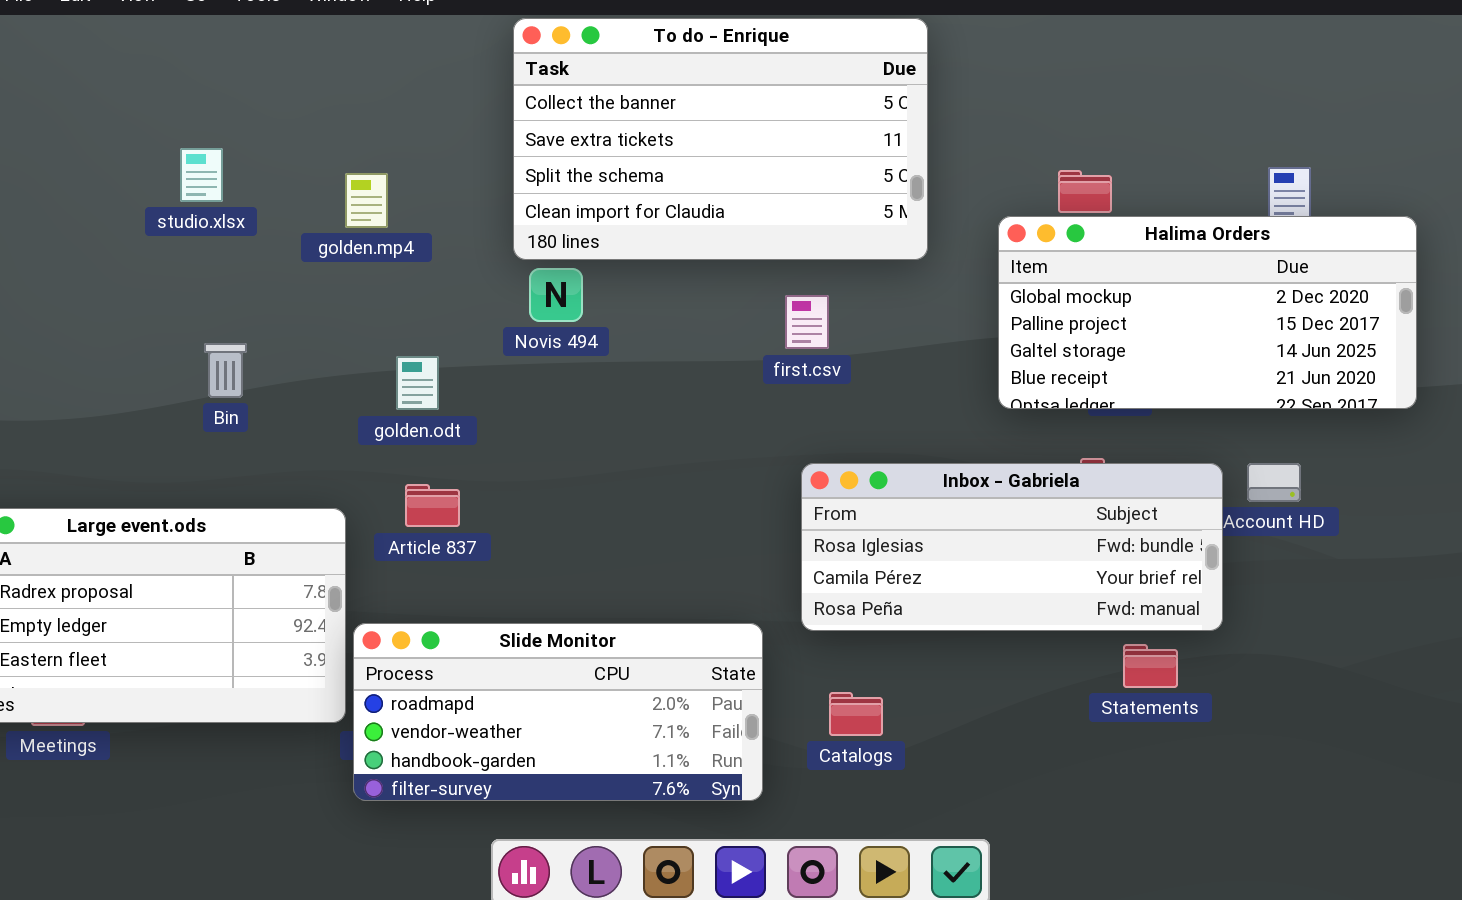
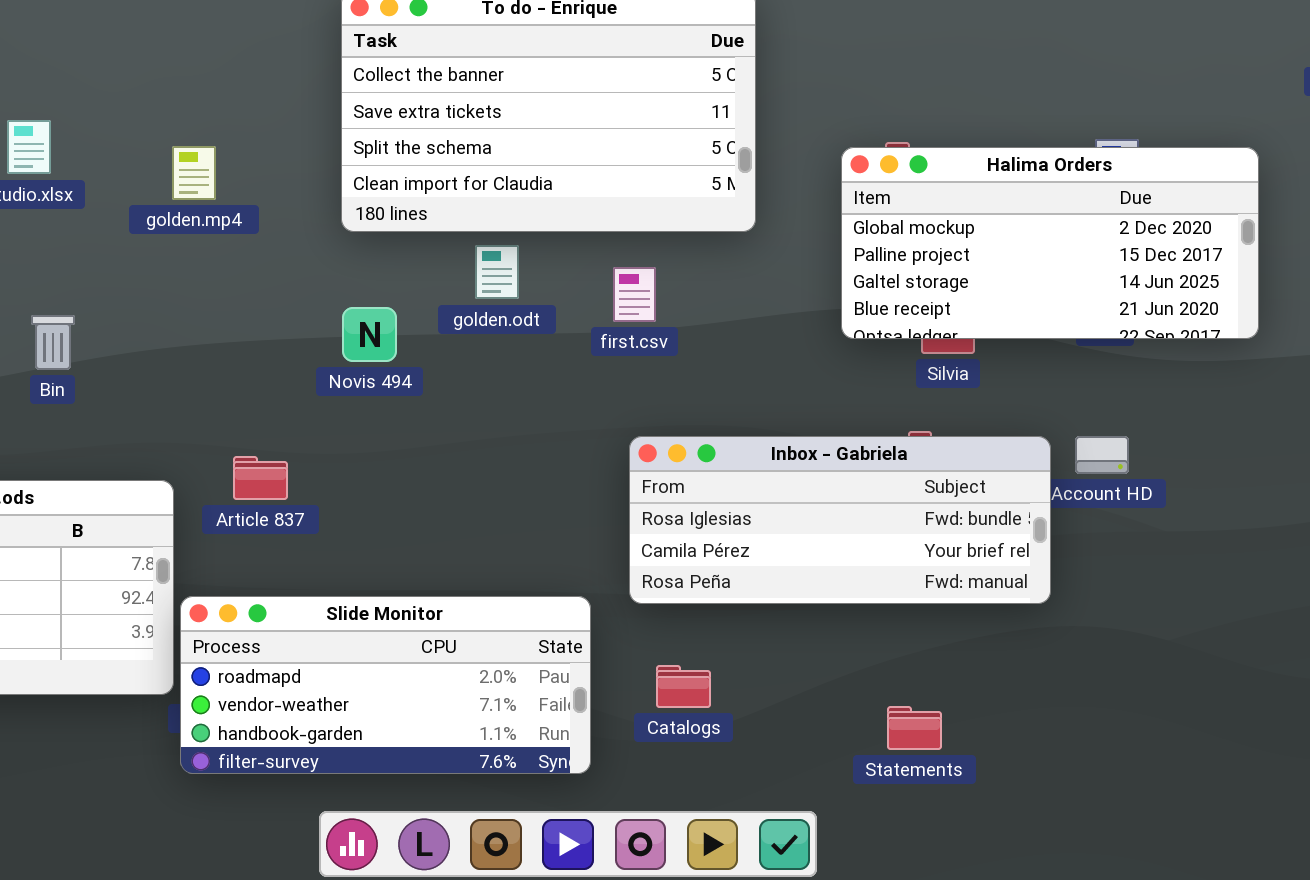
Halima Orders: [998,216,1417,409] -> [841,147,1259,339], moved
Novis 494: [529,268,583,322] -> [342,307,397,362], moved
golden.odt: [396,356,439,410] -> [475,245,519,299], moved
Statements: [1123,644,1178,688] -> [887,706,942,750], moved

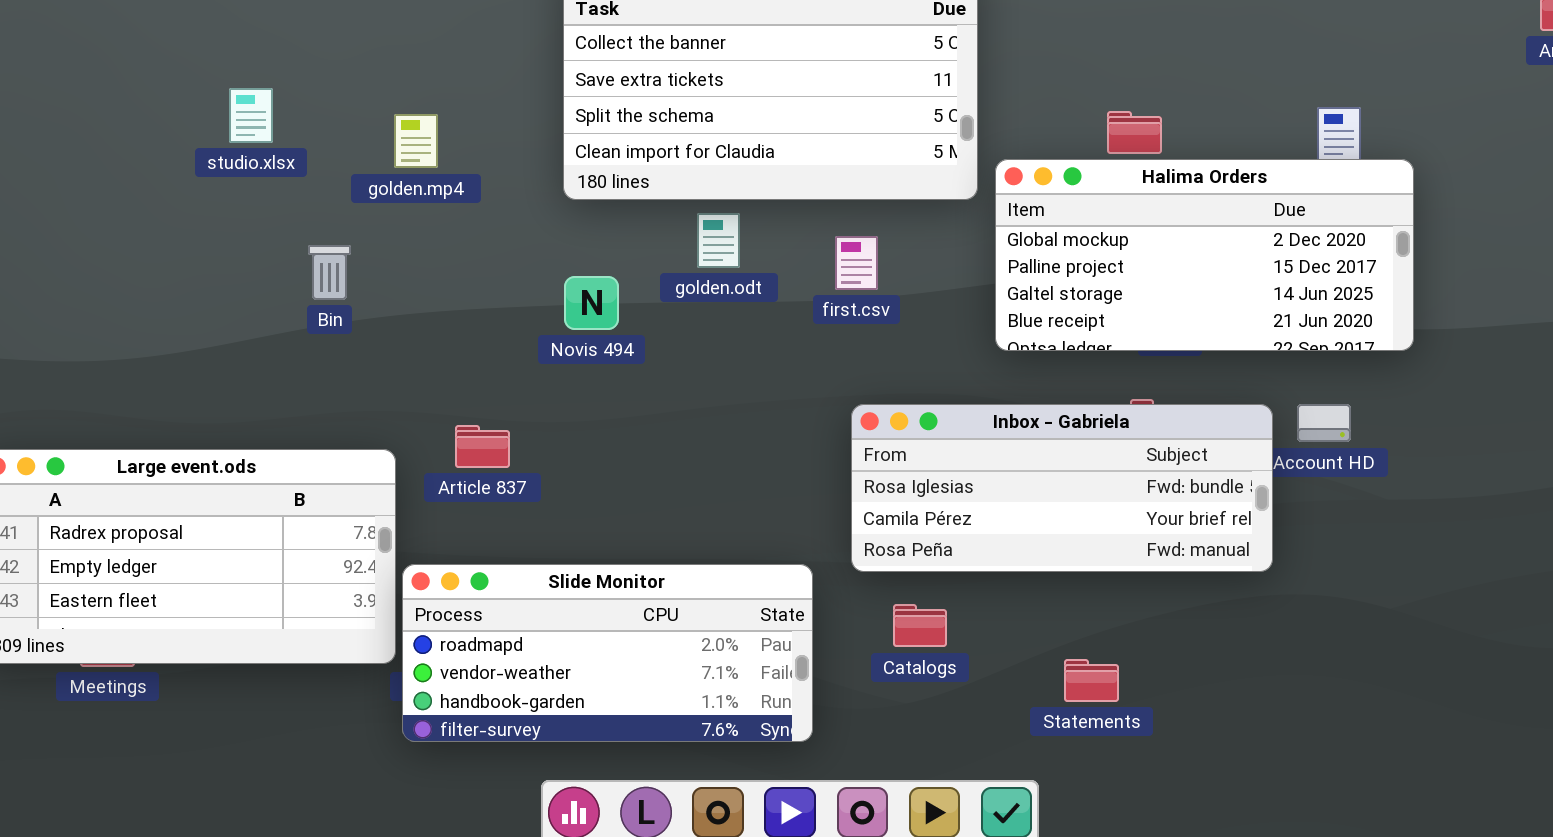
Halima Orders: [841,147,1259,339] -> [995,159,1414,351], moved
Bin: [31,315,75,370] -> [308,245,351,300], moved
Catalogs: [656,665,711,708] -> [893,604,947,647], moved
Statements: [887,706,942,750] -> [1064,659,1119,702], moved

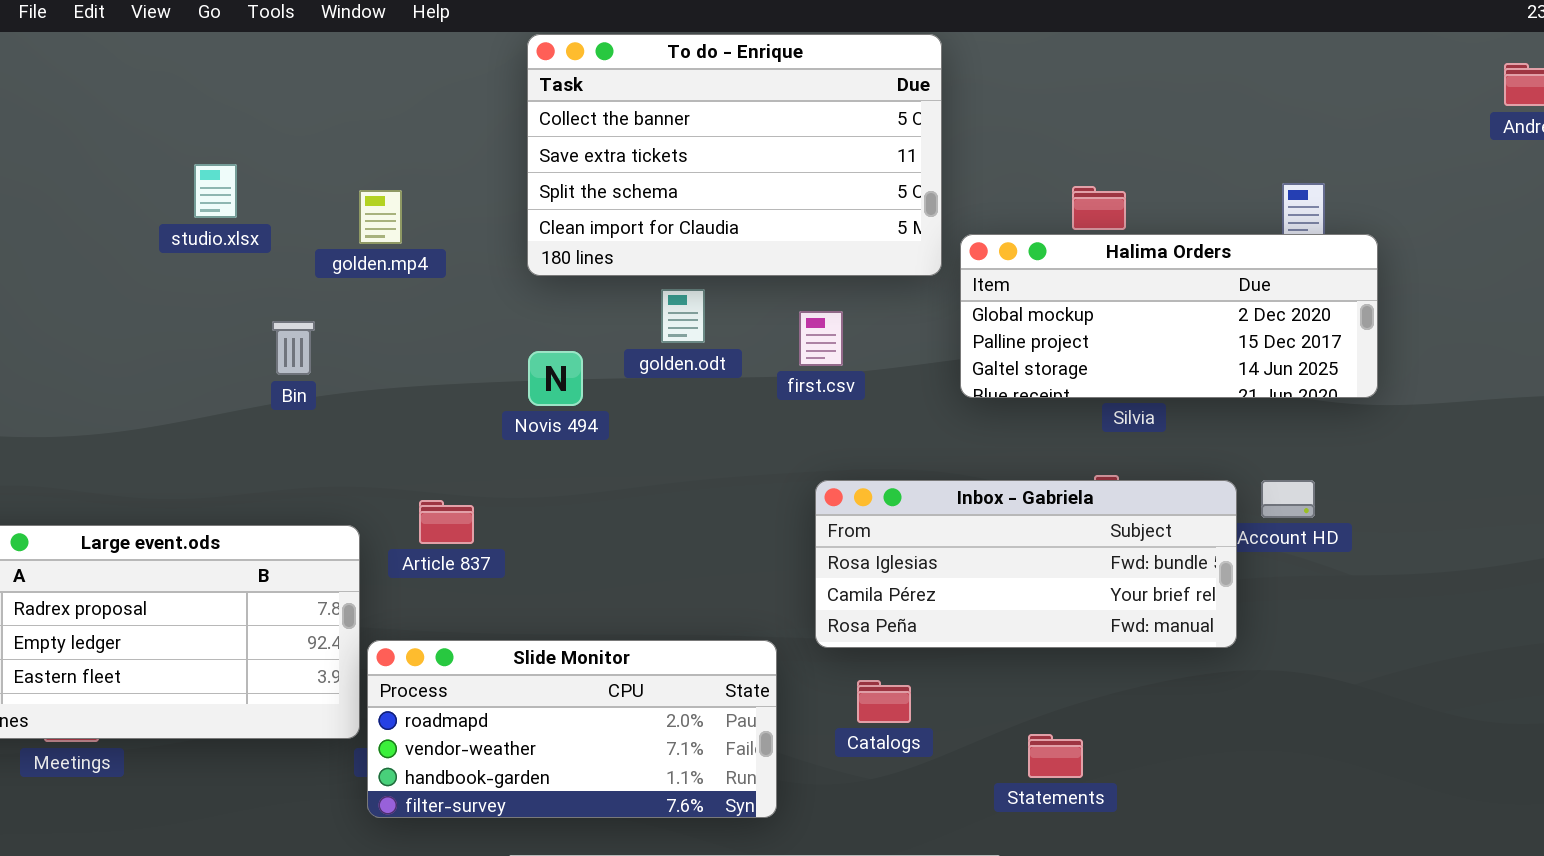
Halima Orders: [995,159,1414,351] -> [960,234,1378,398], resized

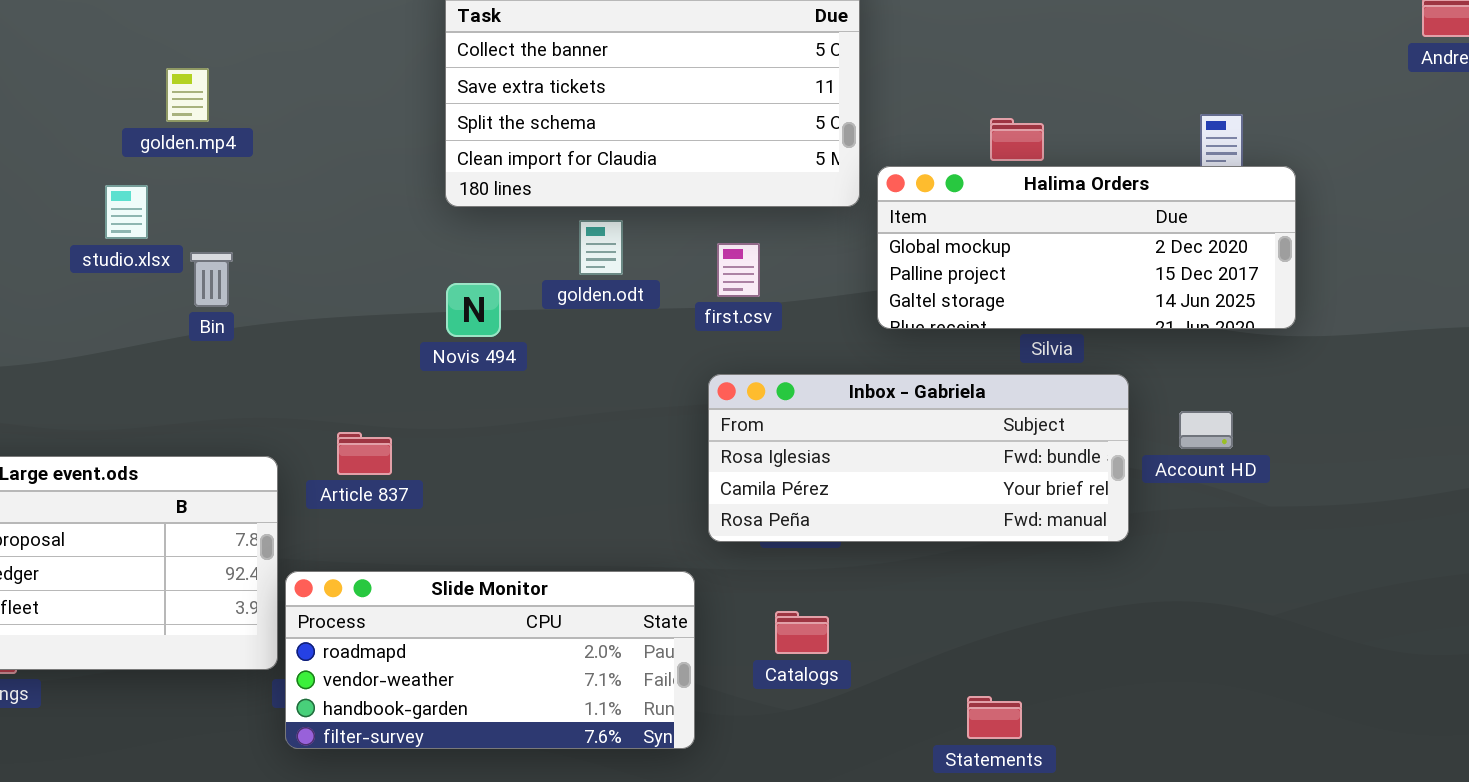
studio.xlsx: [194,164,237,218] -> [105,185,148,239], moved
golden.mp4: [359,190,402,244] -> [166,68,209,122], moved
Inbox - Gabriela: [815,480,1237,648] -> [708,374,1129,542], moved
Statements: [1028,734,1083,778] -> [967,696,1022,739], moved

